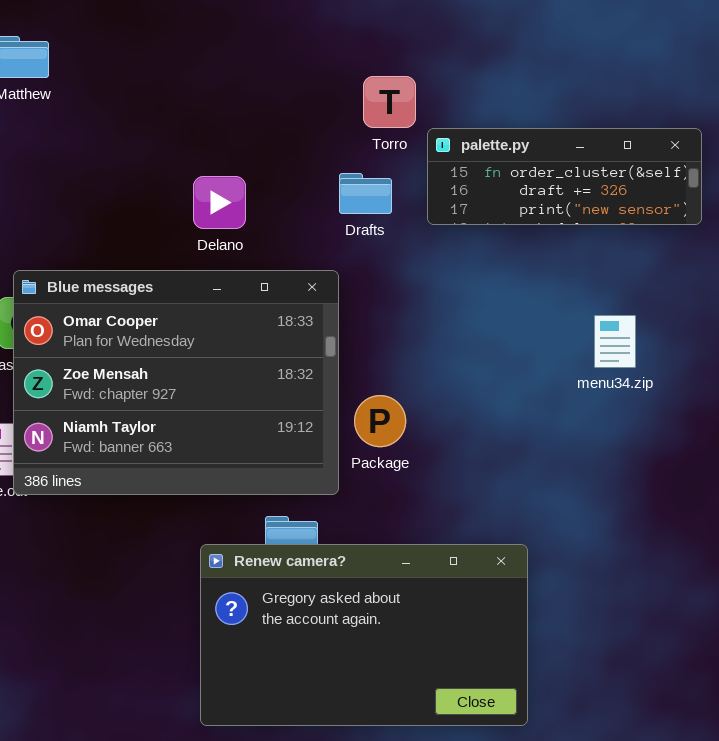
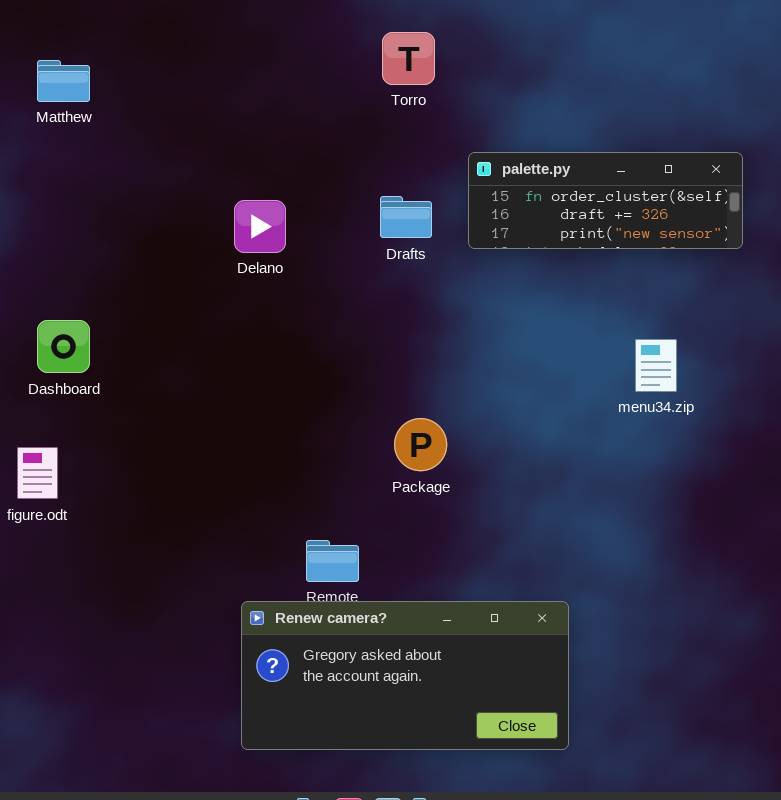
Torro: [363,76,416,128] -> [382,32,435,85], moved
Blue messages: [13,270,339,495] -> none, closed
Renew camera?: [200,544,528,726] -> [241,601,569,750], resized

